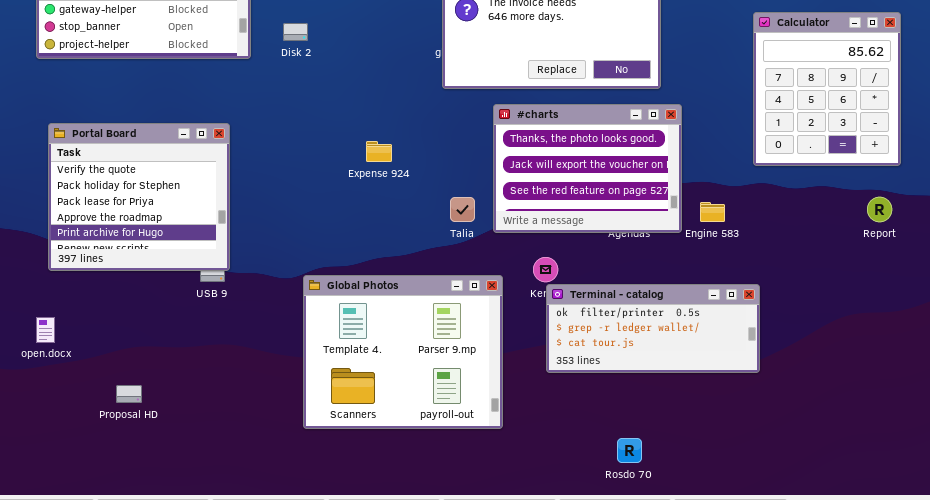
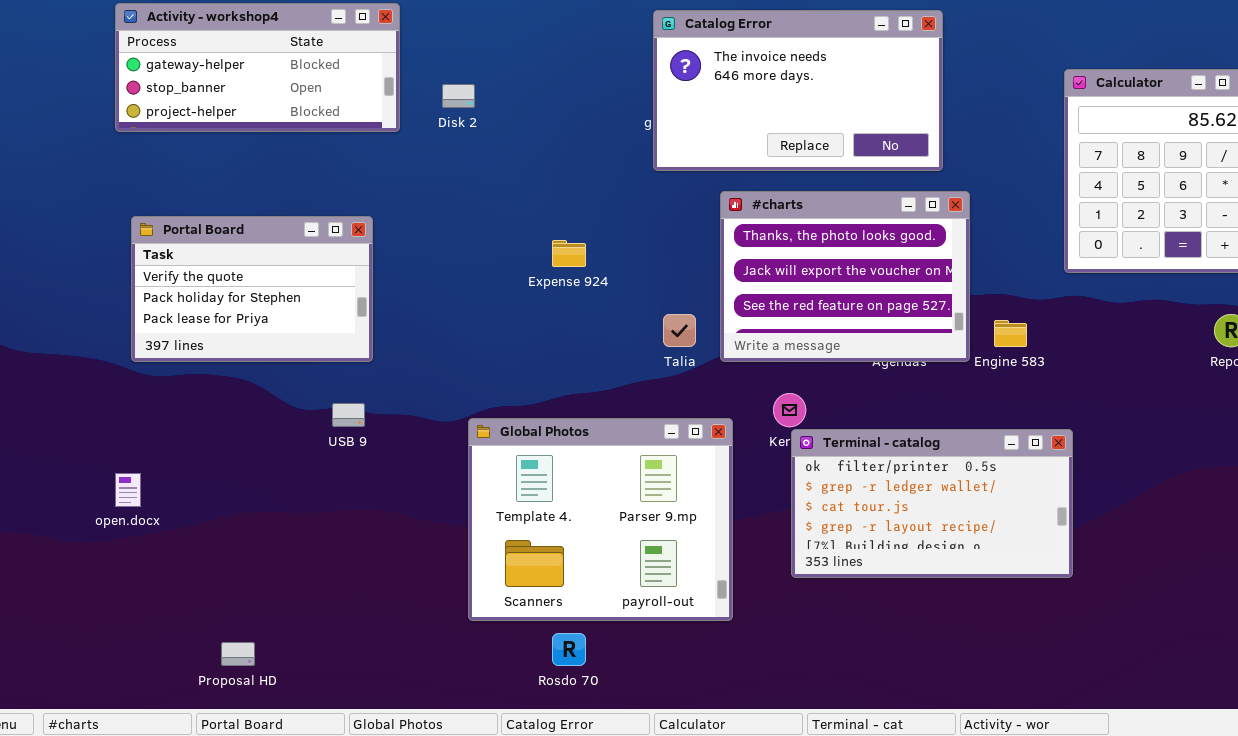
Portal Board: [48,123,230,271] -> [131,216,373,362], resized
Terminal - catalog: [546,284,760,373] -> [791,429,1073,578], resized
Proposal HD: [116,385,142,403] -> [221,642,255,666], moved
Rosdo 70: [617,438,642,463] -> [552,633,586,666], moved

